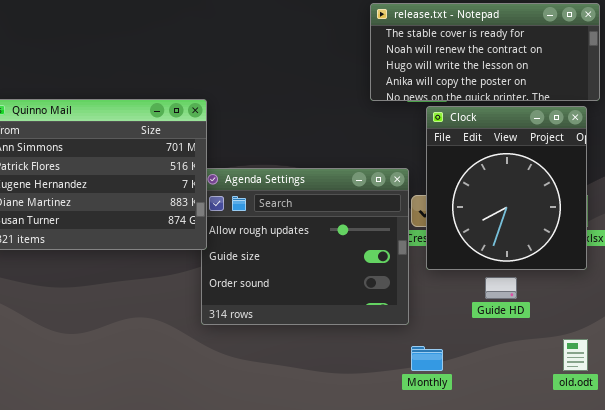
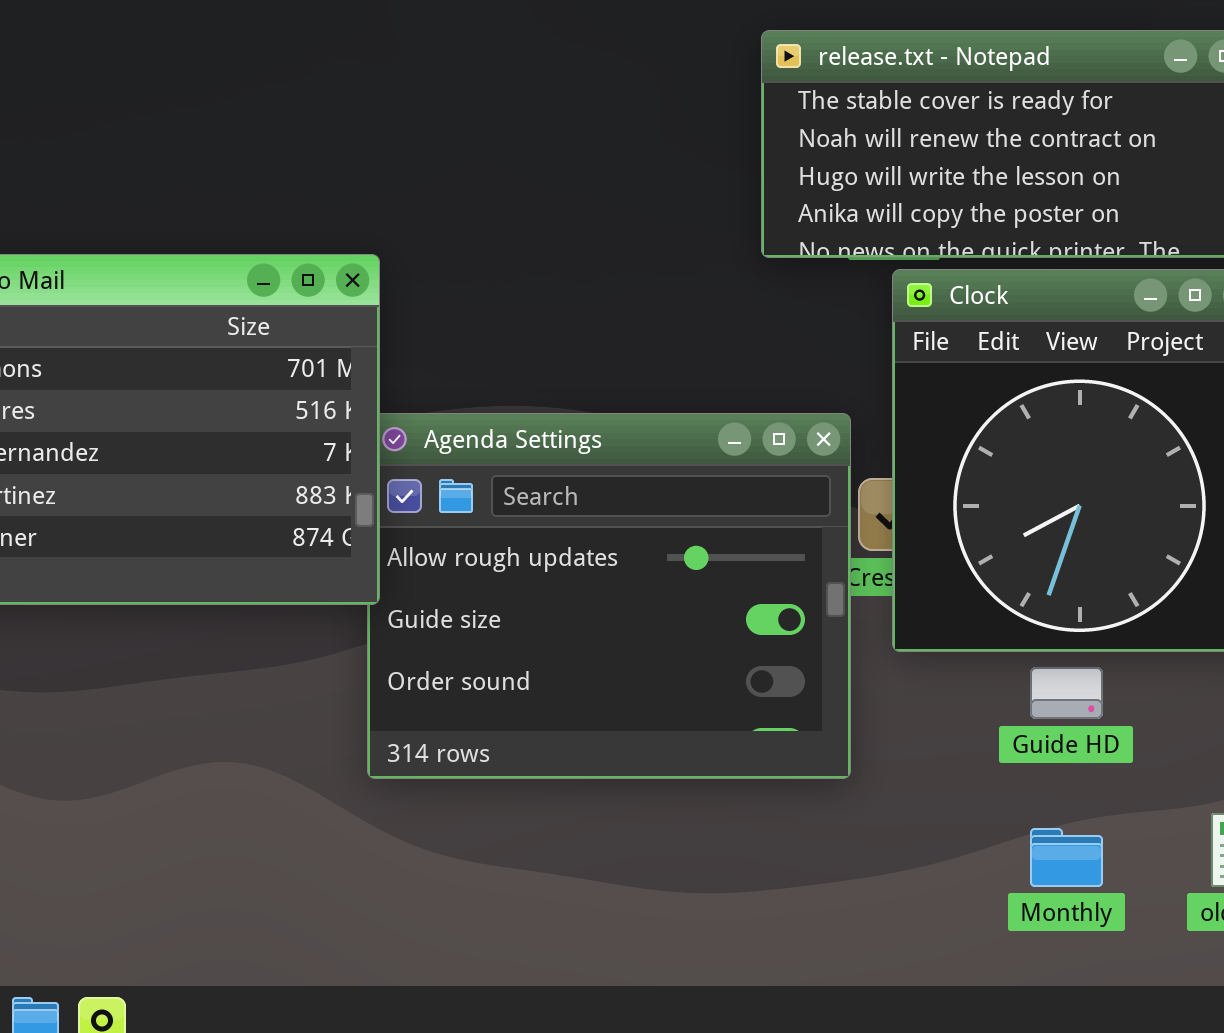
Monthly: [411,346,443,371] -> [1030,828,1103,887], moved

